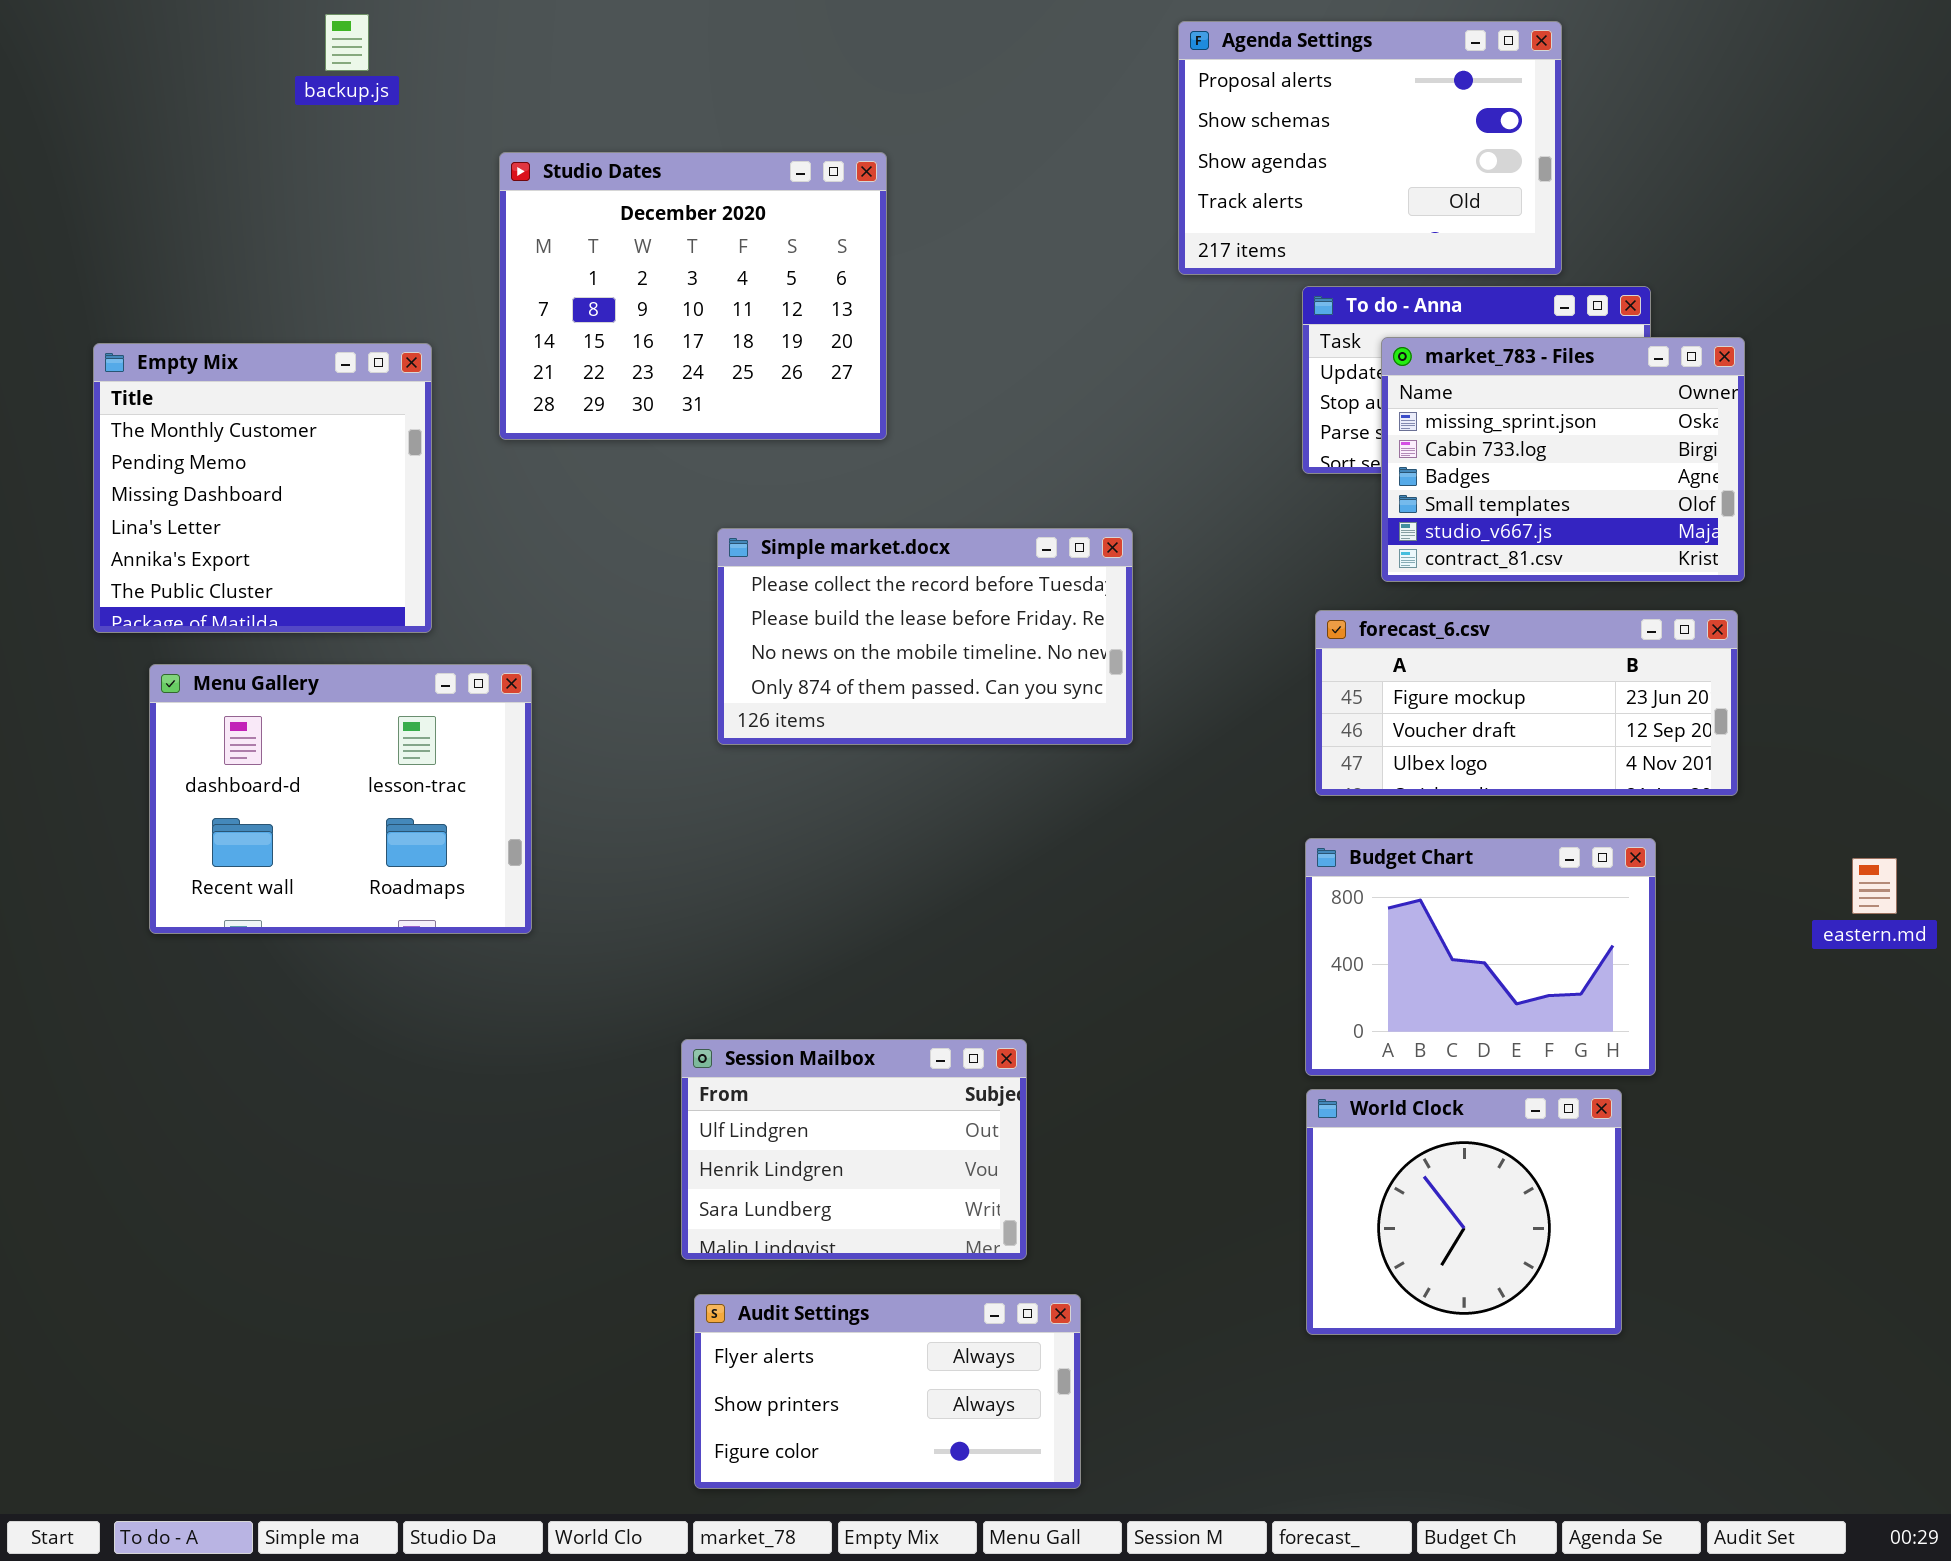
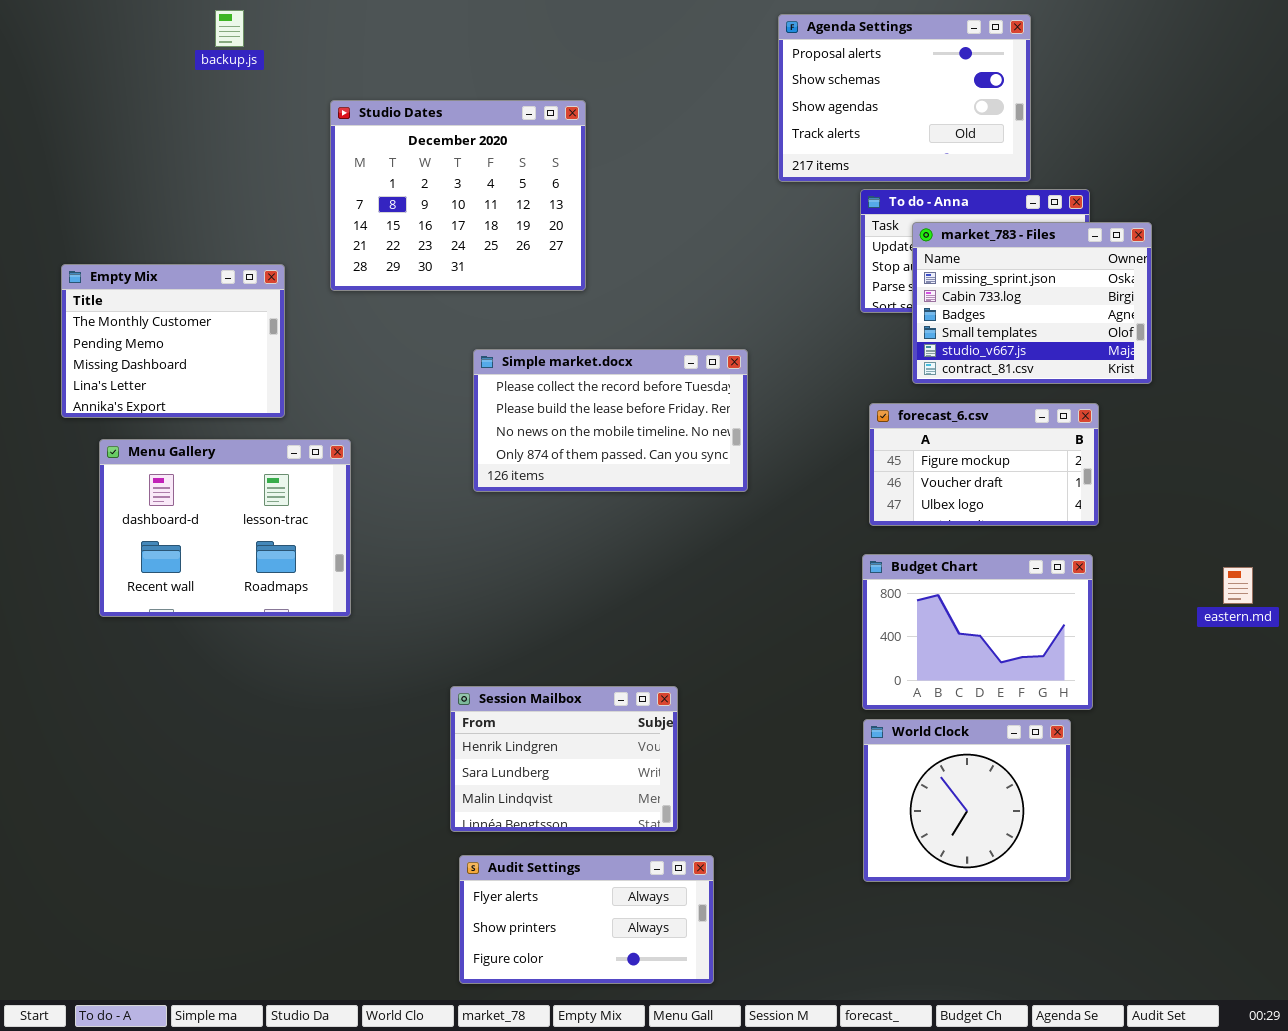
Empty Mix: [93,343,432,633] -> [61,264,285,418], resized
forecast_6.csv: [1315,610,1738,796] -> [869,403,1099,526], resized
Session Mailbox: [681,1039,1027,1260] -> [450,686,678,832], scrolled down 1 row

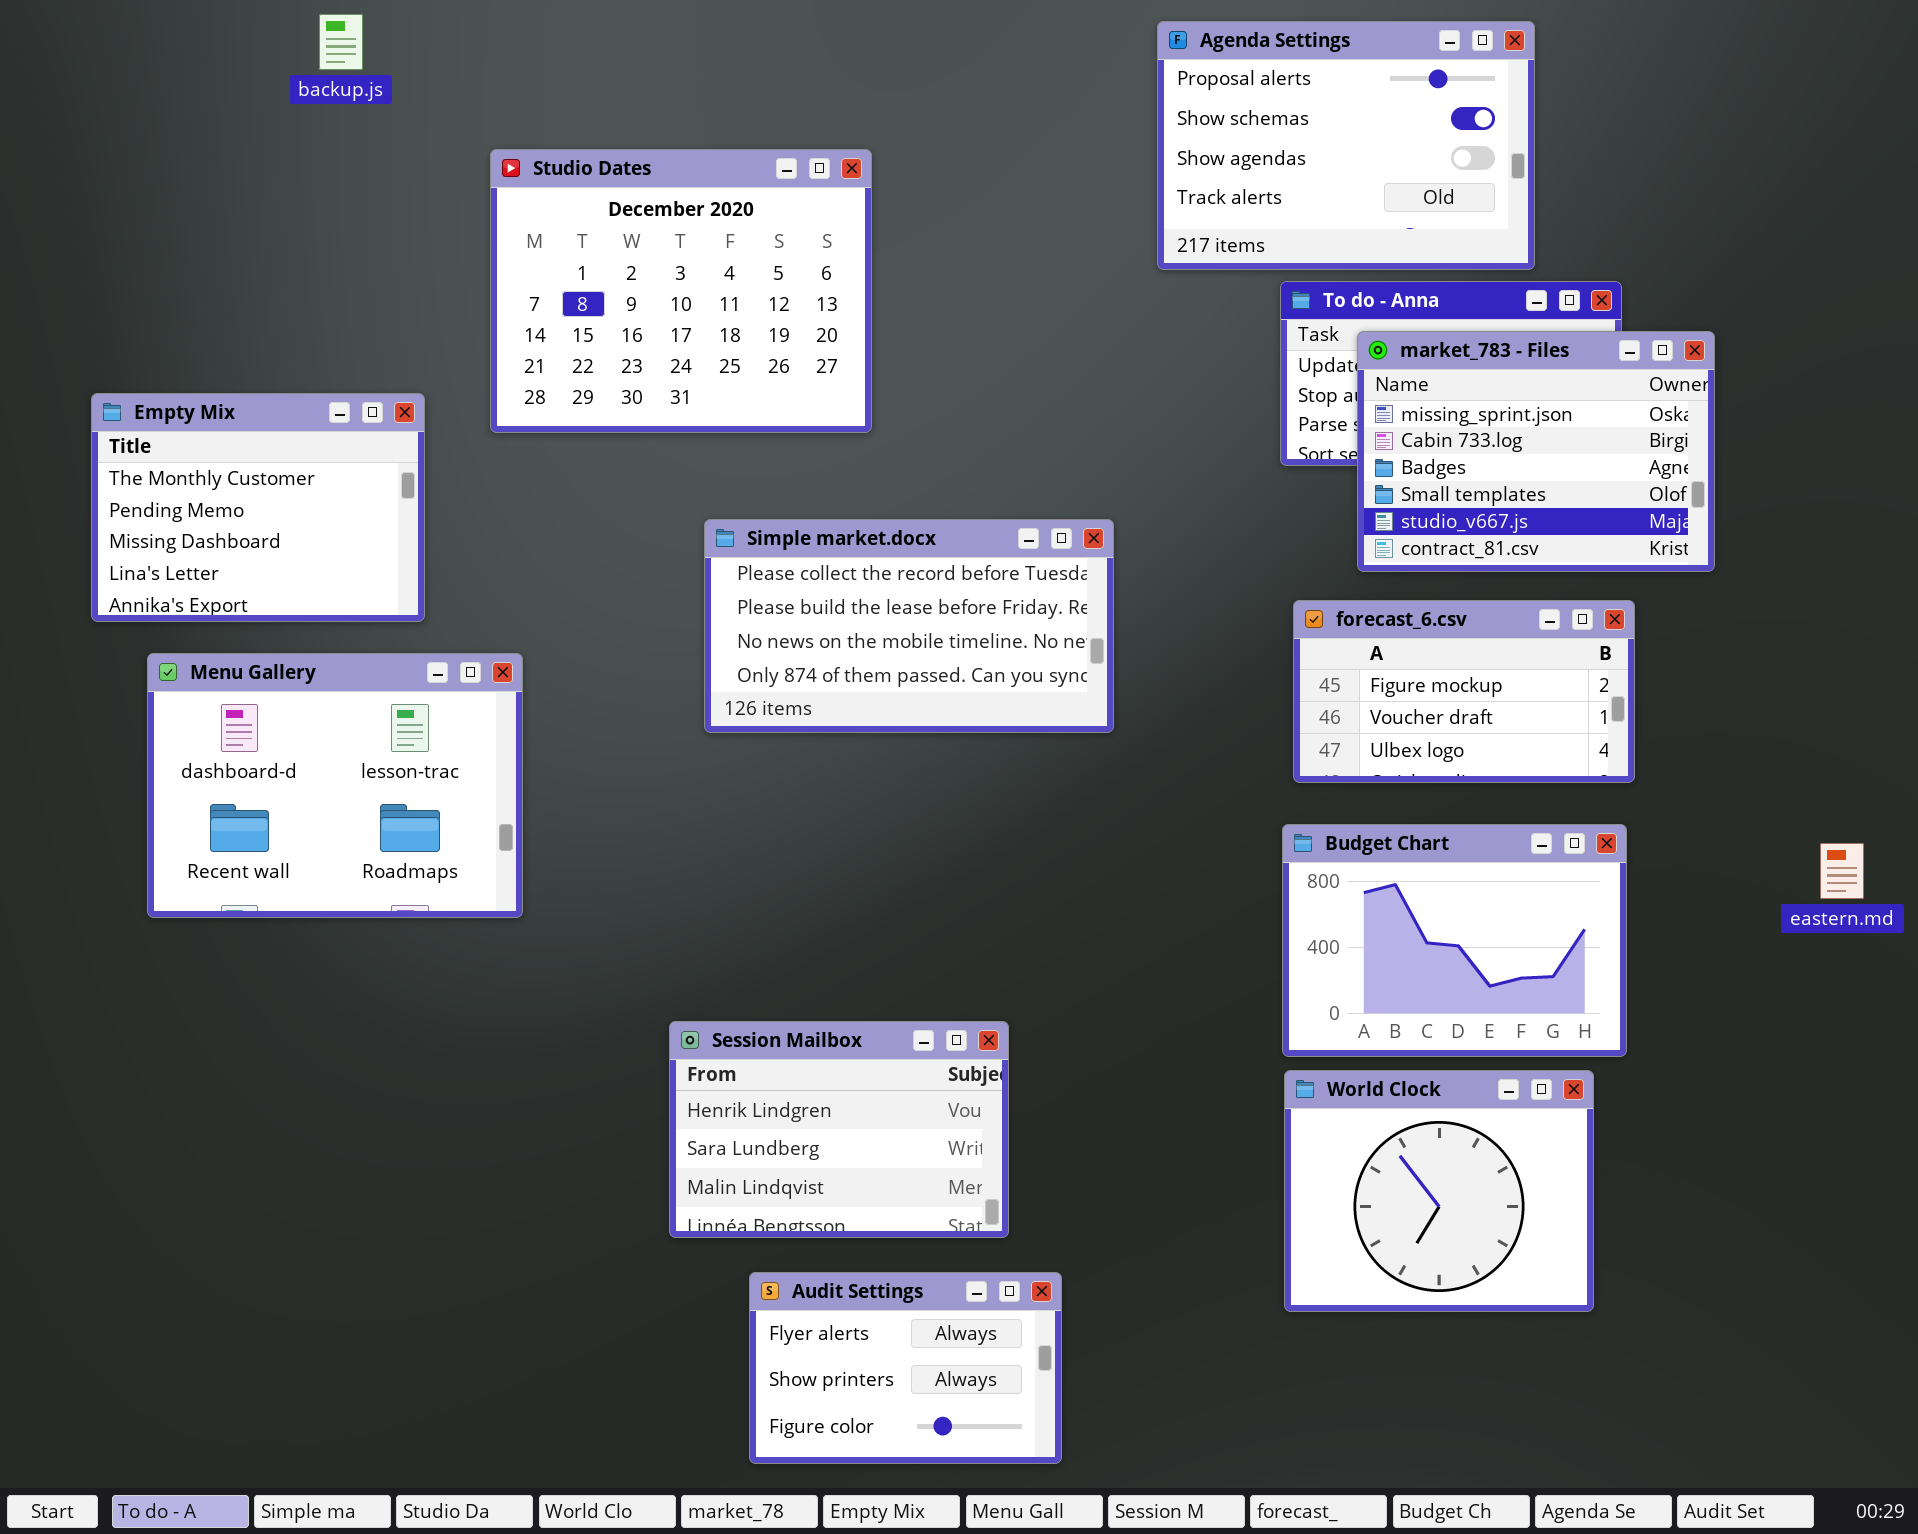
Audit Settings: [459,855,714,984] -> [749,1272,1062,1464], resized

